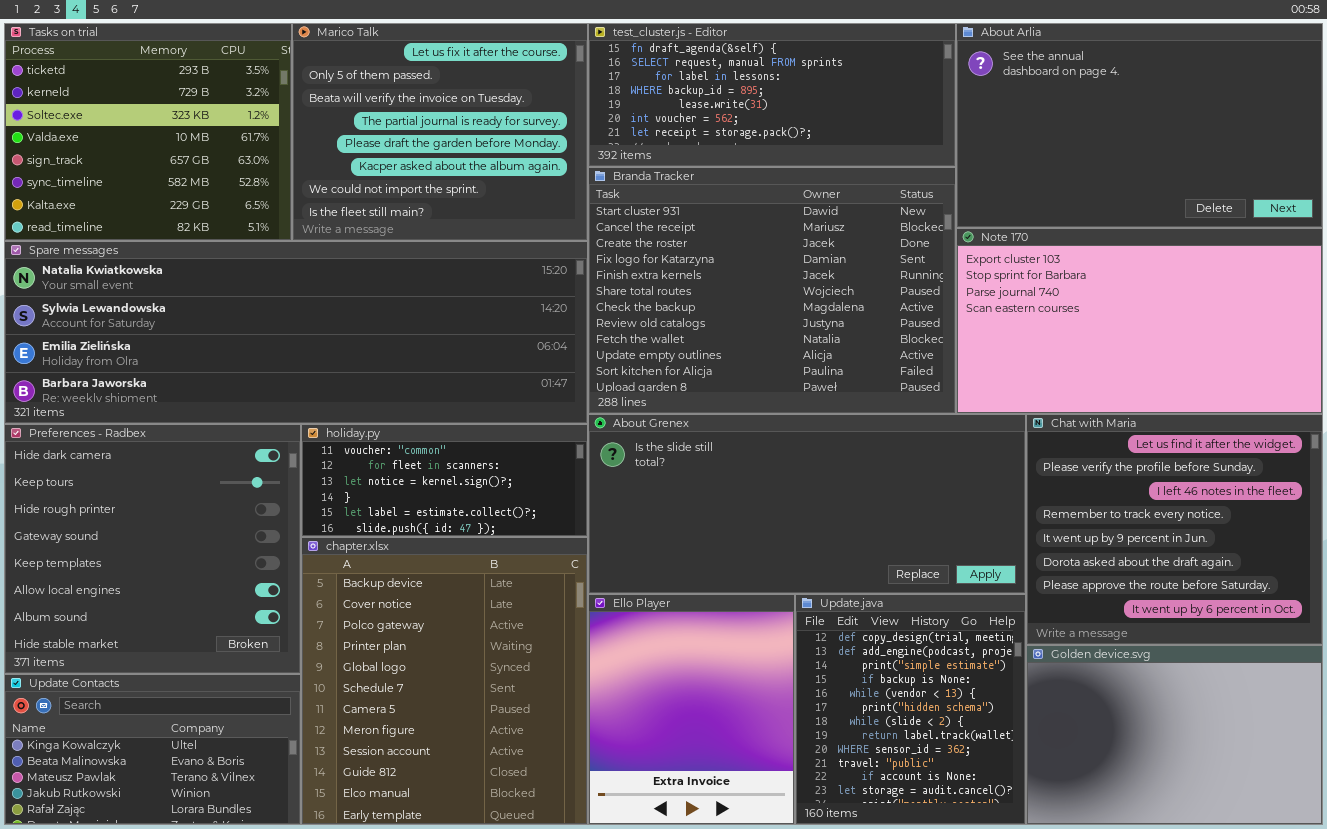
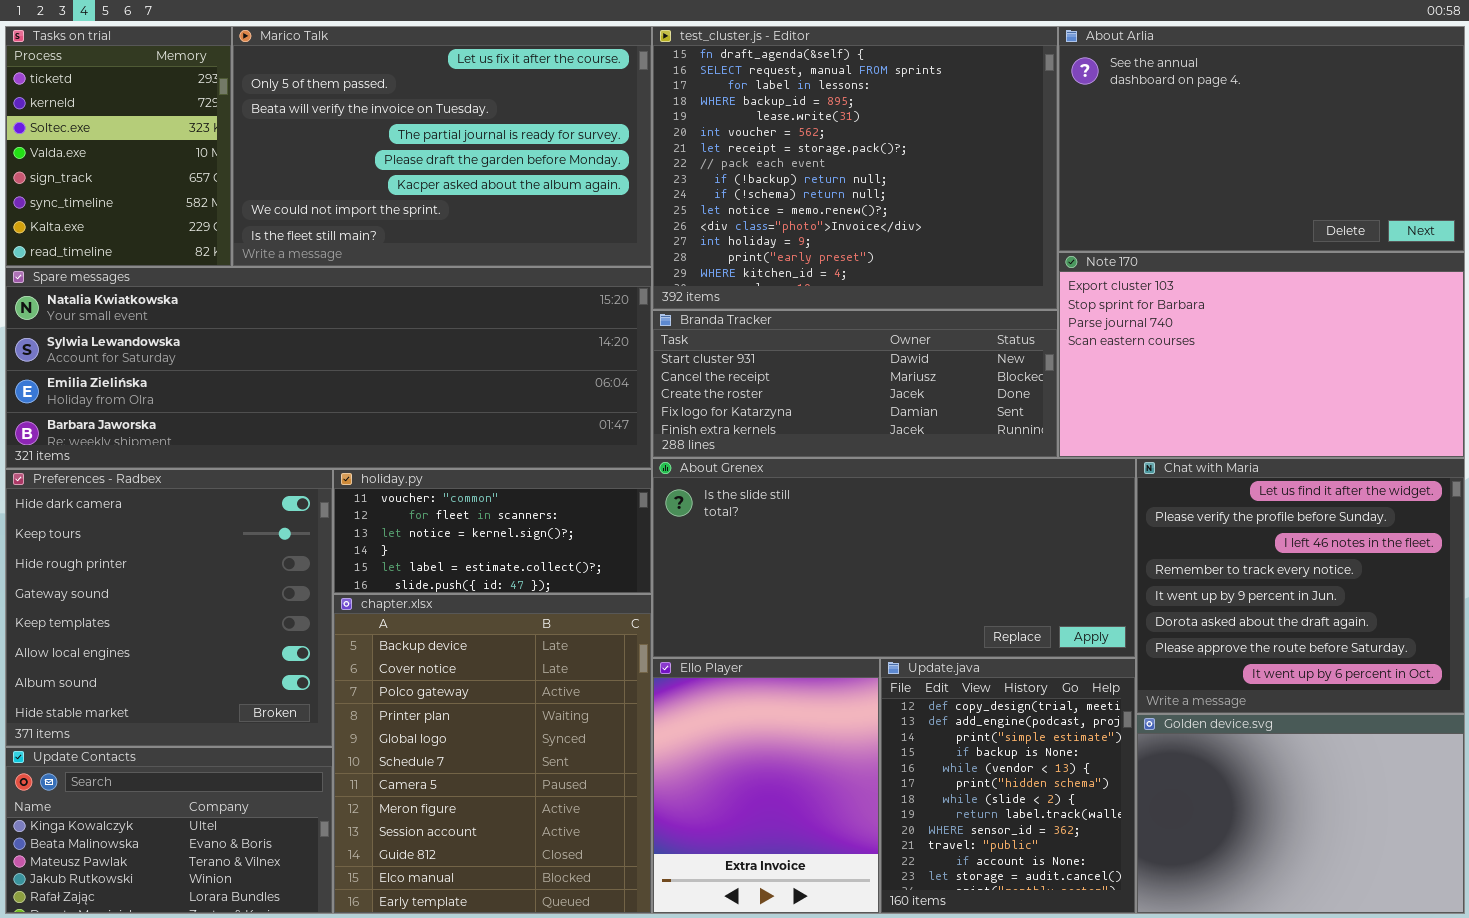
Tasks on trial: [4,23,292,241] -> [5,26,232,267], resized
Marico Talk: [292,23,588,241] -> [232,26,652,267], resized
test_cluster.js - Editor: [588,23,956,167] -> [652,26,1058,310], resized
Branda Tracker: [588,167,956,414] -> [652,310,1058,458], resized

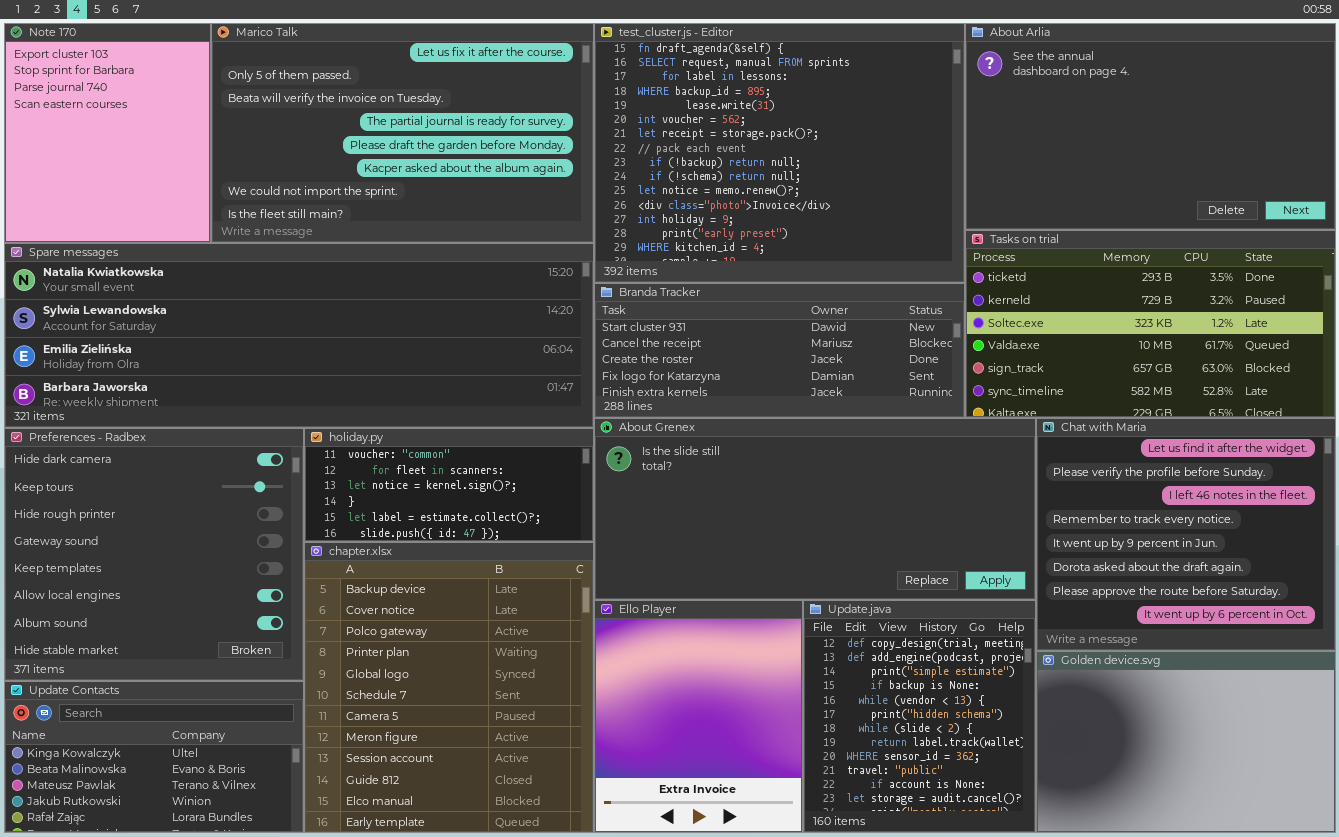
Tasks on trial: [5,26,232,267] -> [965,230,1336,418], moved, resized
Note 170: [1058,252,1465,458] -> [4,23,211,243], moved, resized

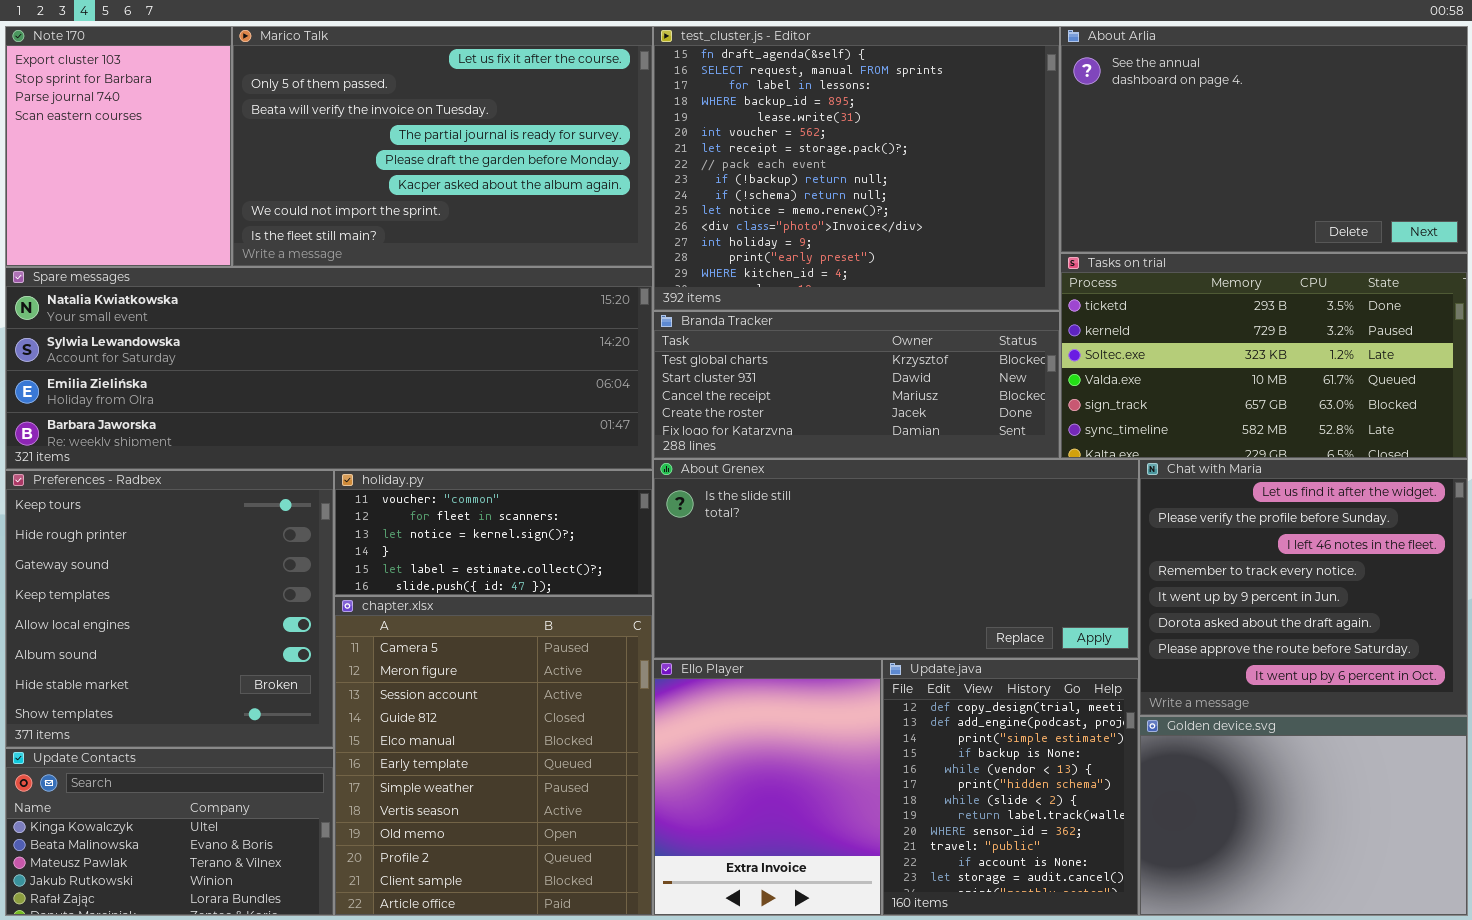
Branda Tracker: [594,283,965,418] -> [653,311,1060,459], scrolled up 1 row
Preferences - Radbex: [4,428,304,681] -> [5,470,334,748], scrolled down 1 row
chapter.xlsx: [304,542,594,833] -> [334,596,653,916], scrolled down 6 rows

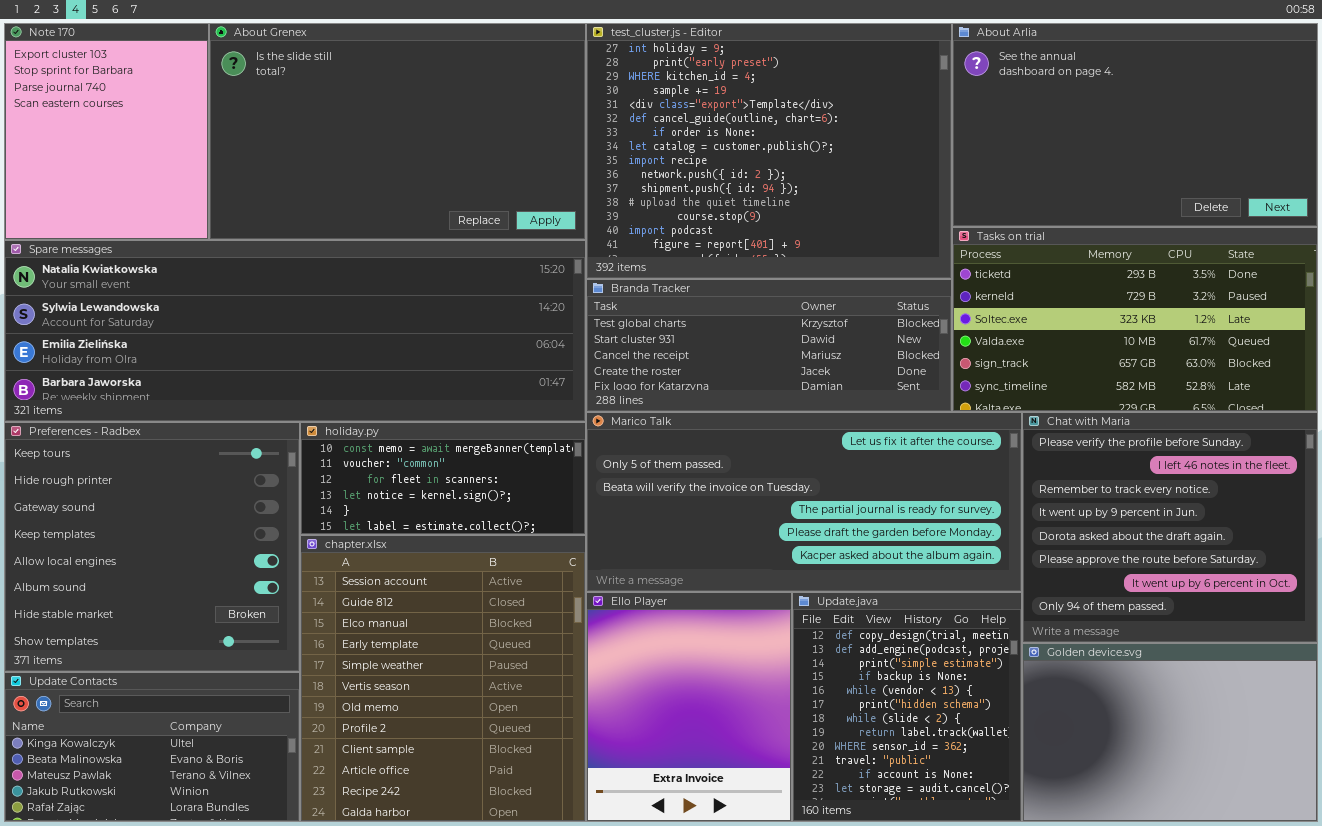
Marico Talk: [232,26,653,267] -> [586,412,1022,592], moved, resized
test_cluster.js - Editor: [653,26,1060,311] -> [586,23,952,279], scrolled down 12 rows
About Grenex: [653,459,1139,659] -> [209,23,586,240], moved, resized
Chat with Maria: [1139,459,1468,716] -> [1022,412,1318,643], scrolled down 1 row
holiday.py: [334,470,653,596] -> [300,422,586,535], scrolled up 1 row
chapter.xlsx: [334,596,653,916] -> [300,535,586,822], scrolled down 2 rows

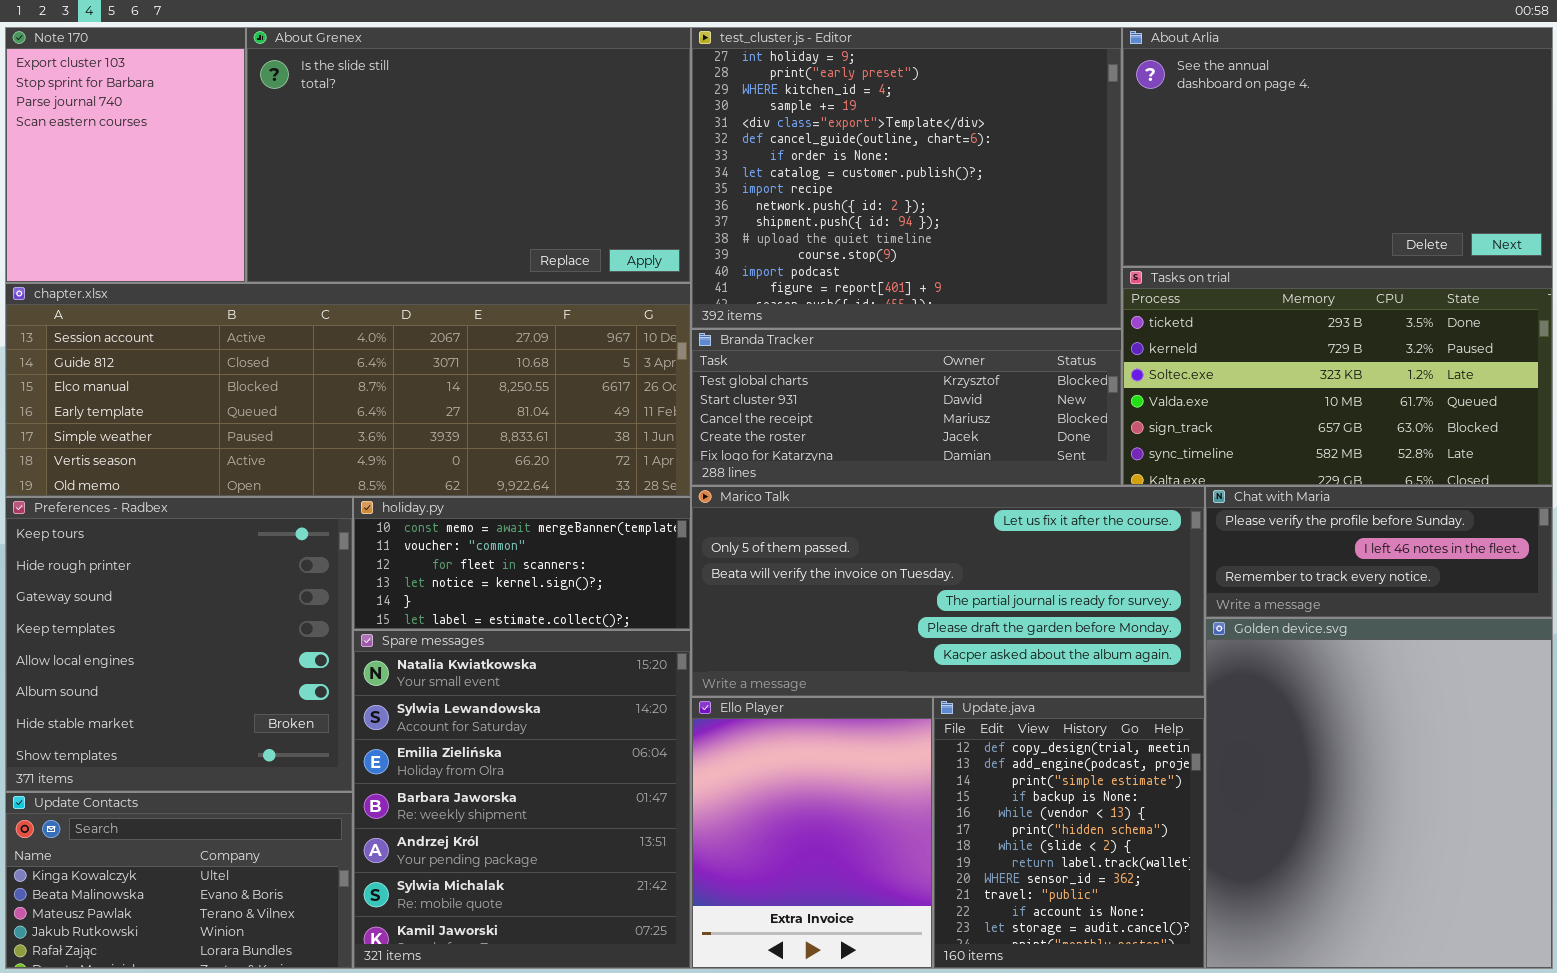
Spare messages: [4,240,586,422] -> [353,630,691,969], moved, resized
Chat with Maria: [1022,412,1318,643] -> [1205,486,1553,618], resized
chapter.xlsx: [300,535,586,822] -> [5,283,691,497], moved, resized
Golden device.svg: [1022,643,1318,822] -> [1205,618,1553,969], resized

